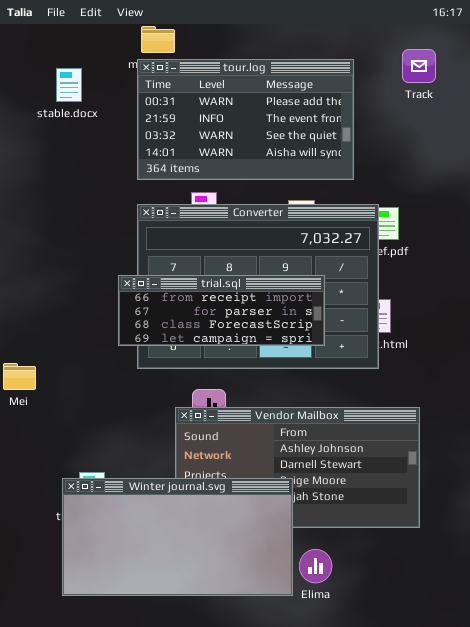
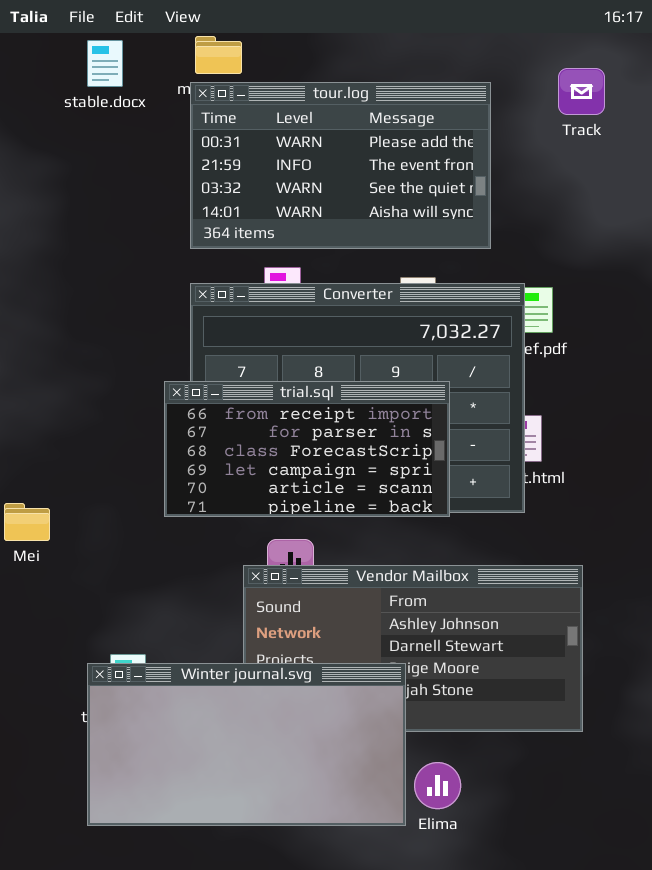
stable.docx: [56,68,82,102] -> [87,40,123,87], moved
trial.sql: [118,275,325,346] -> [164,381,450,517], resized

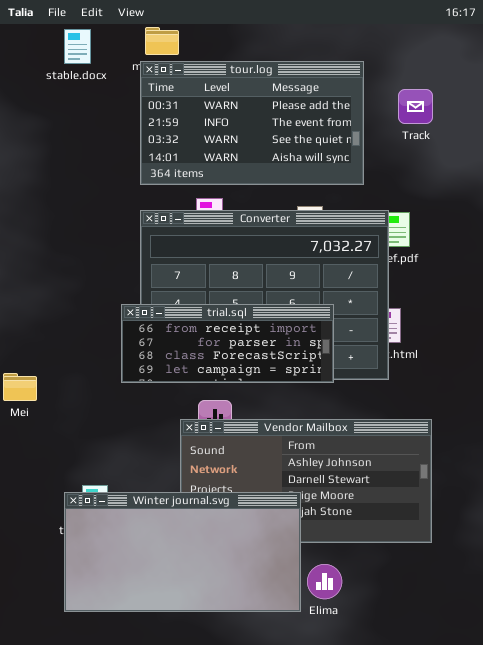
Track: [558,68,605,115] -> [398,89,433,124], moved
trial.sql: [164,381,450,517] -> [121,304,334,383], resized

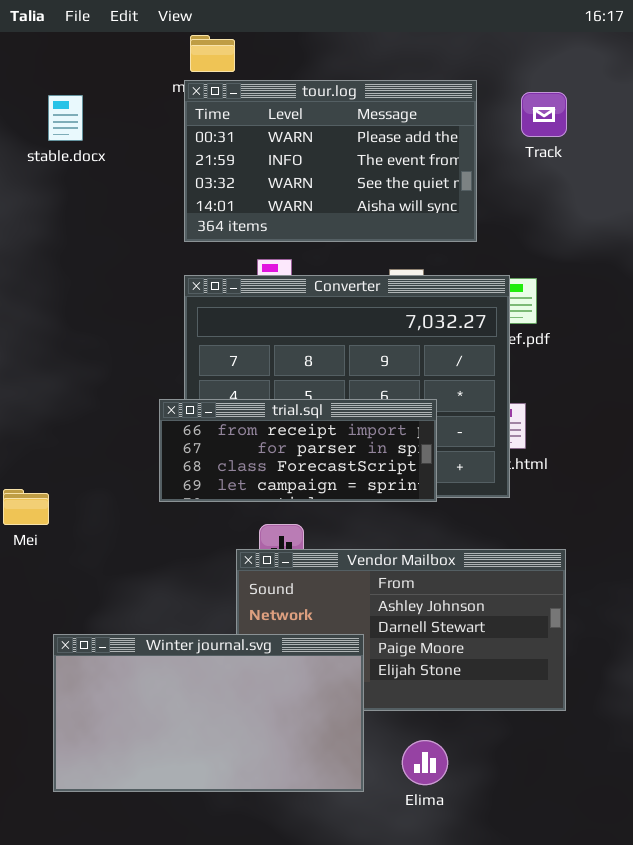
stable.docx: [64,29,91,64] -> [48,95,83,141], moved
Track: [398,89,433,124] -> [521,92,567,137], moved
Winter journal.svg: [64,492,301,612] -> [53,634,364,792], moved

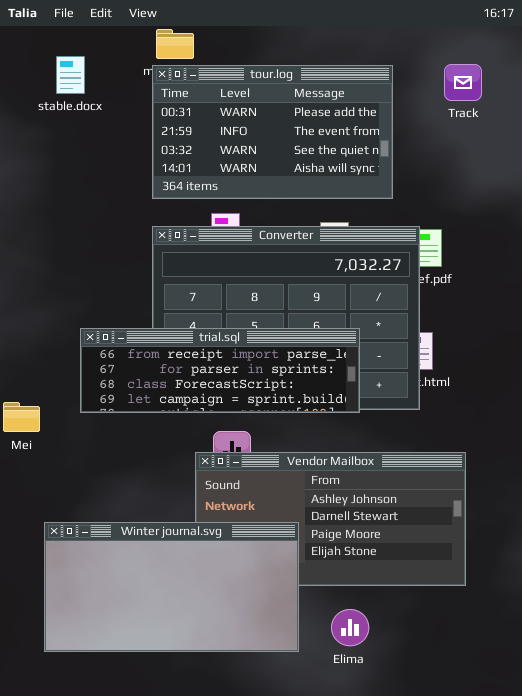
Track: [521,92,567,137] -> [444,64,482,101], moved
stable.docx: [48,95,83,141] -> [56,56,85,94], moved
trial.sql: [159,399,437,502] -> [80,328,360,413], resized

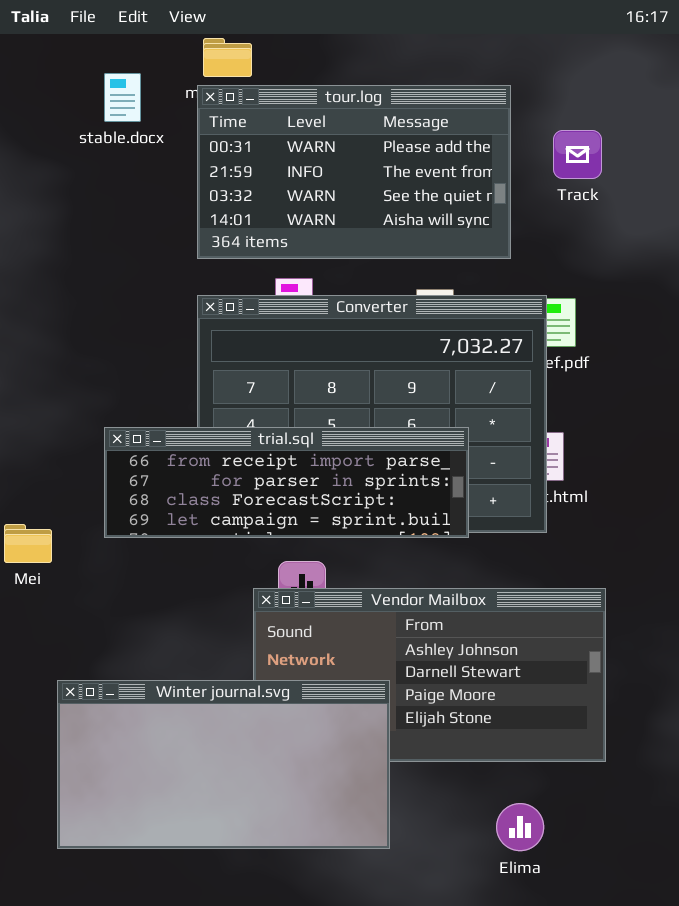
stable.docx: [56,56,85,94] -> [104,73,141,122], moved
Track: [444,64,482,101] -> [553,130,602,179], moved
Elima: [331,609,369,646] -> [496,803,544,851], moved

